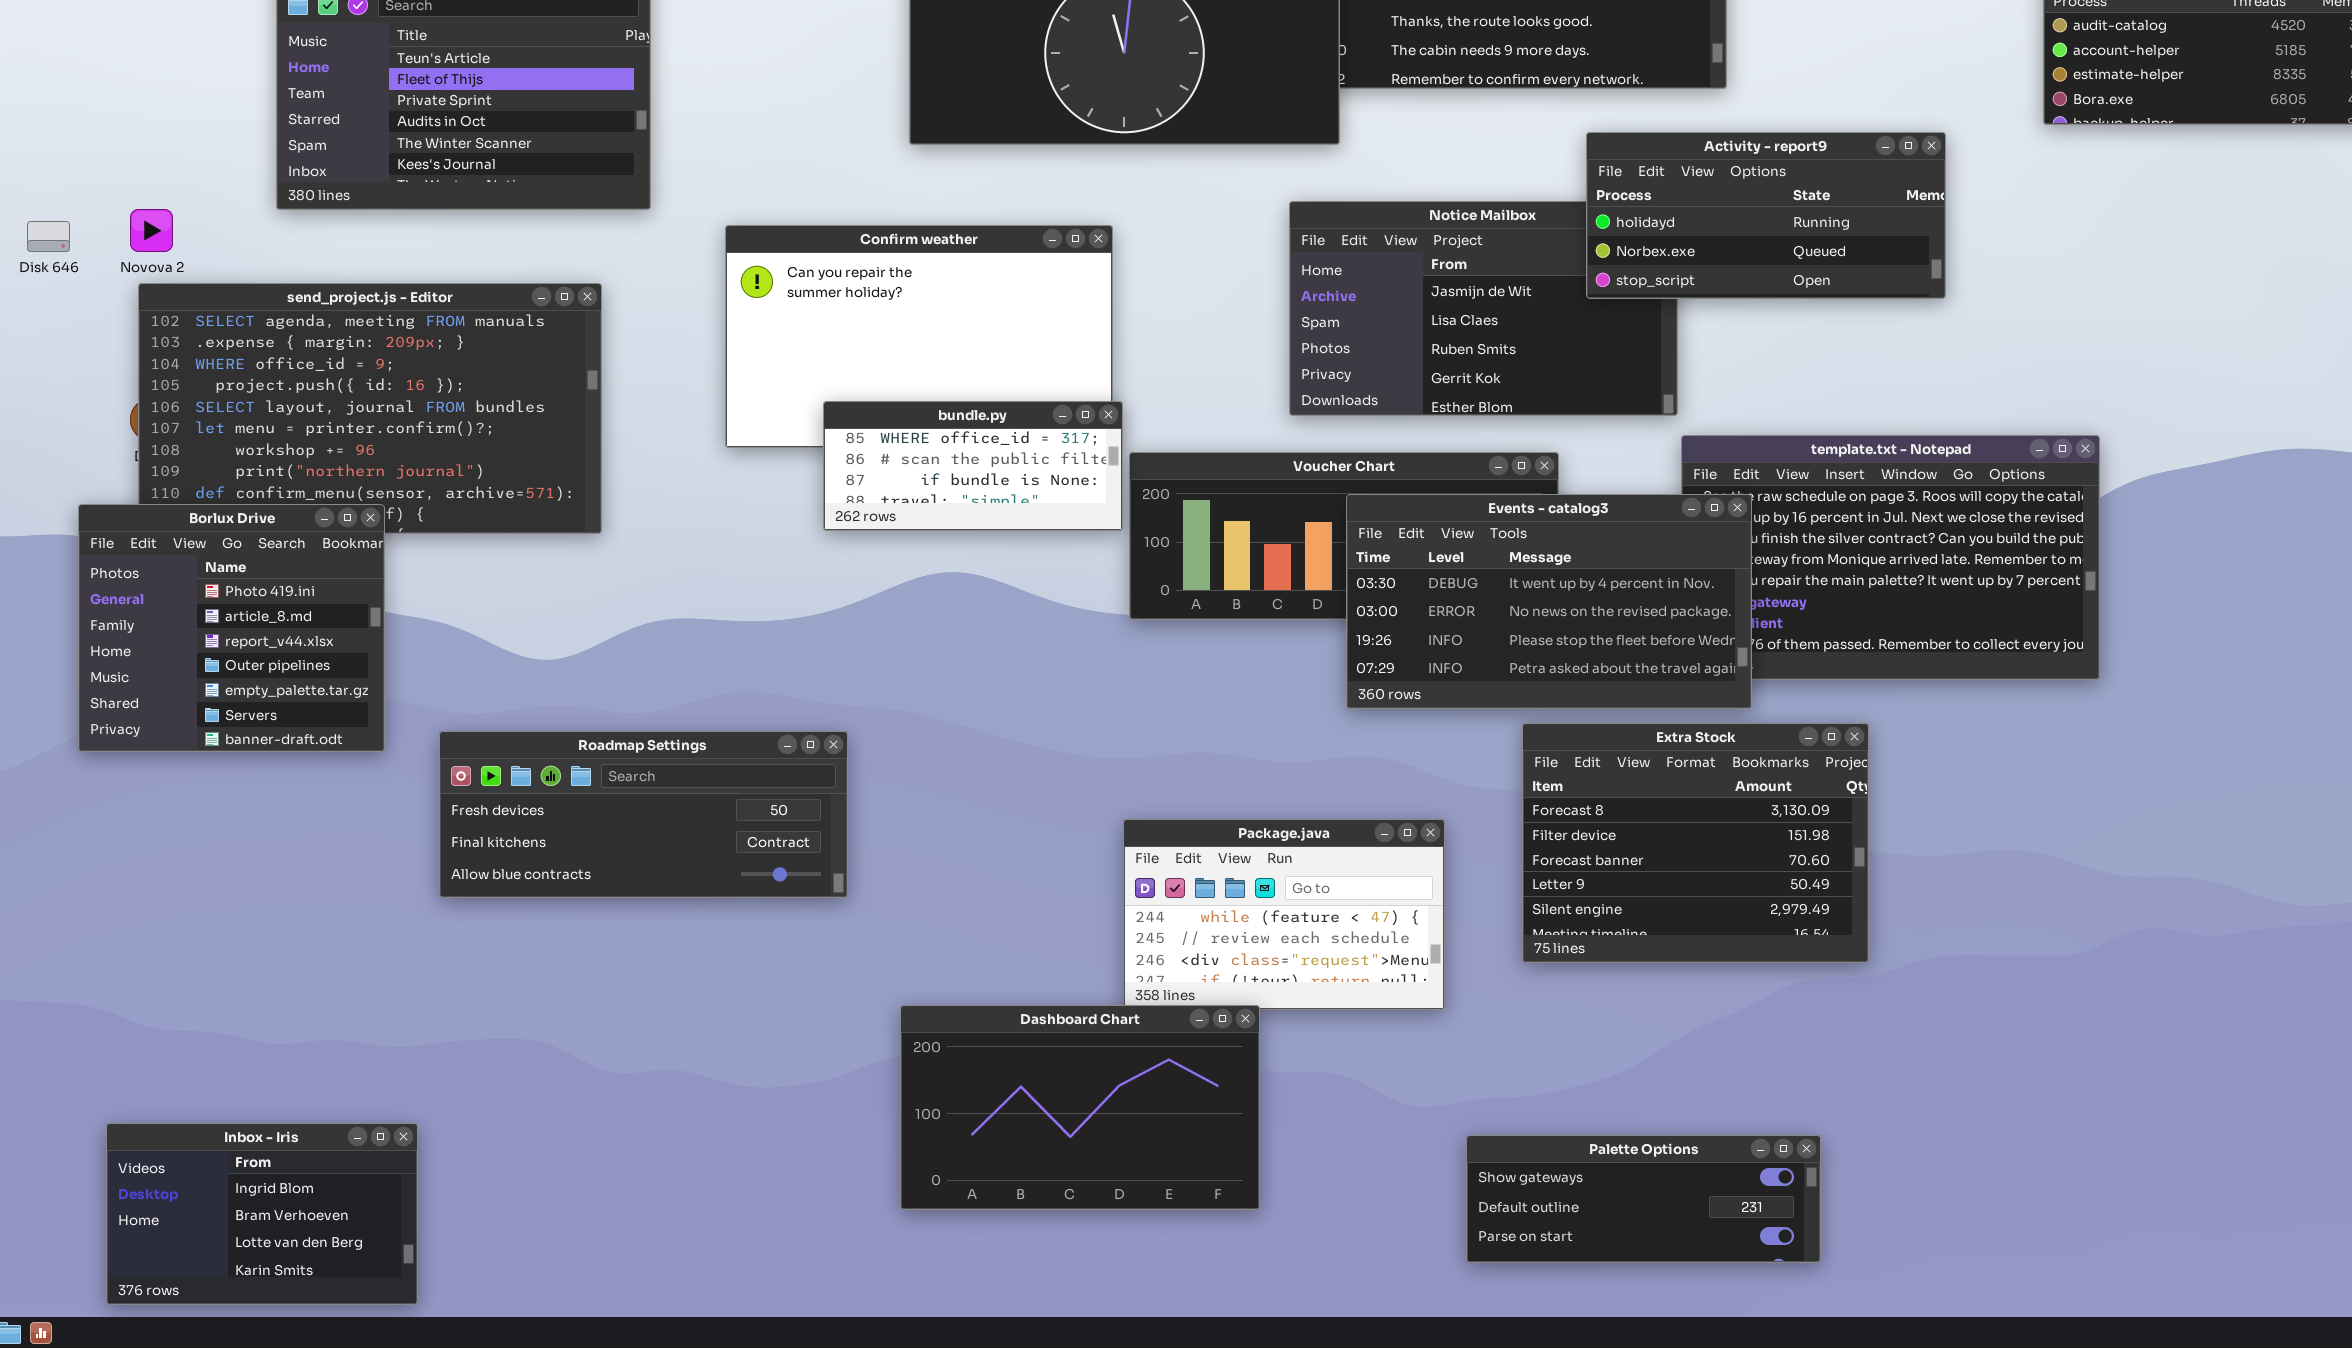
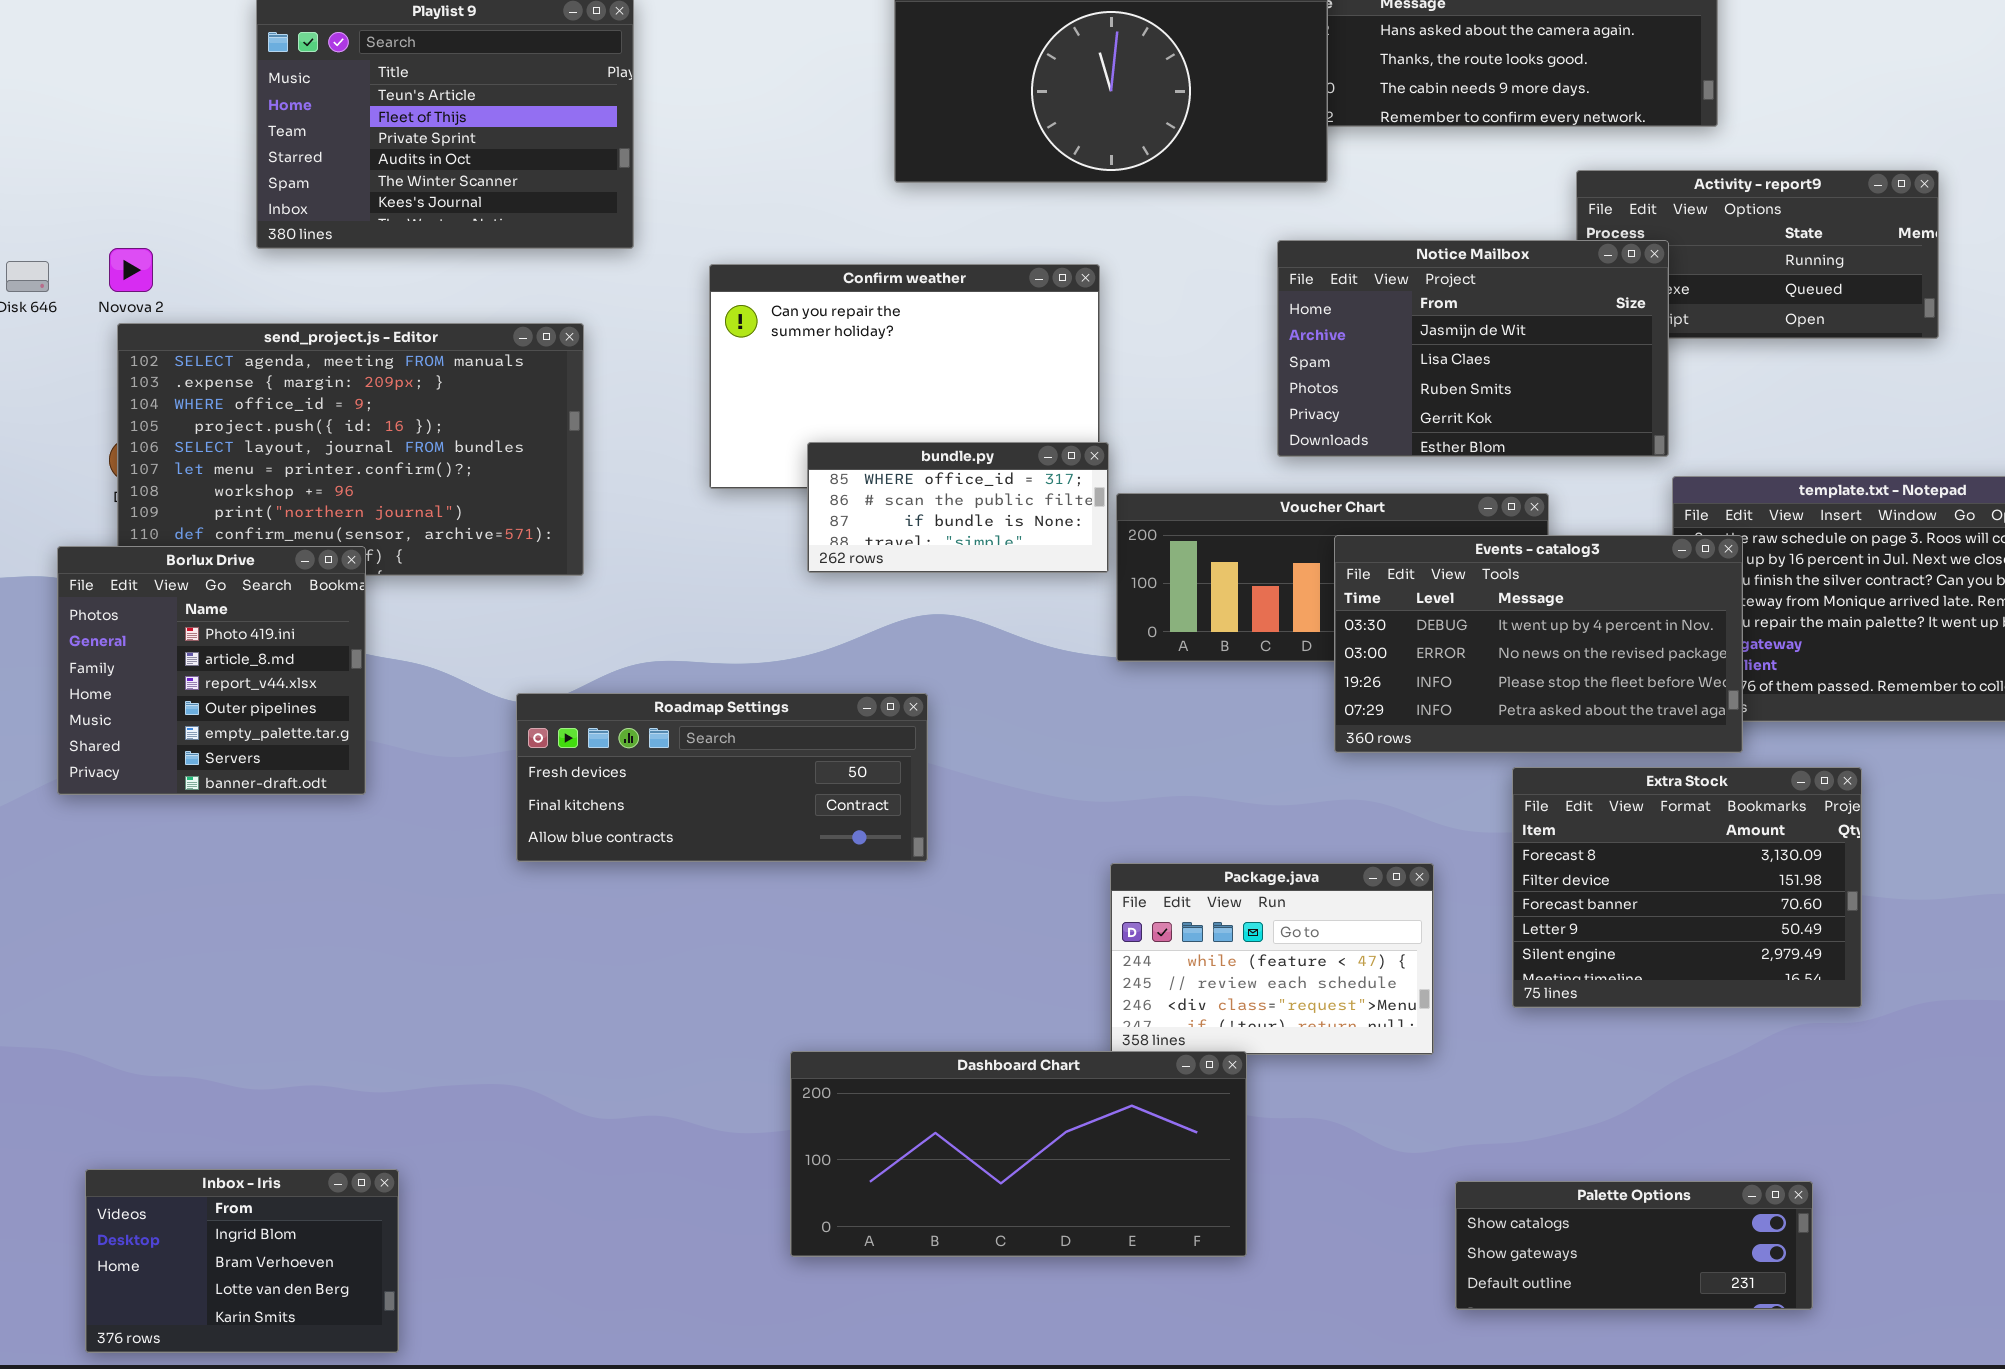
Notice Mailbox: [1289,201,1678,416] -> [1277,240,1669,457], raised
Roadmap Settings: [439,731,848,898] -> [516,693,928,862], moved
Dashboard Chart: [900,1005,1260,1210] -> [790,1051,1247,1257], resized
Palette Options: [1466,1135,1821,1263] -> [1455,1181,1813,1310], scrolled up 1 row

